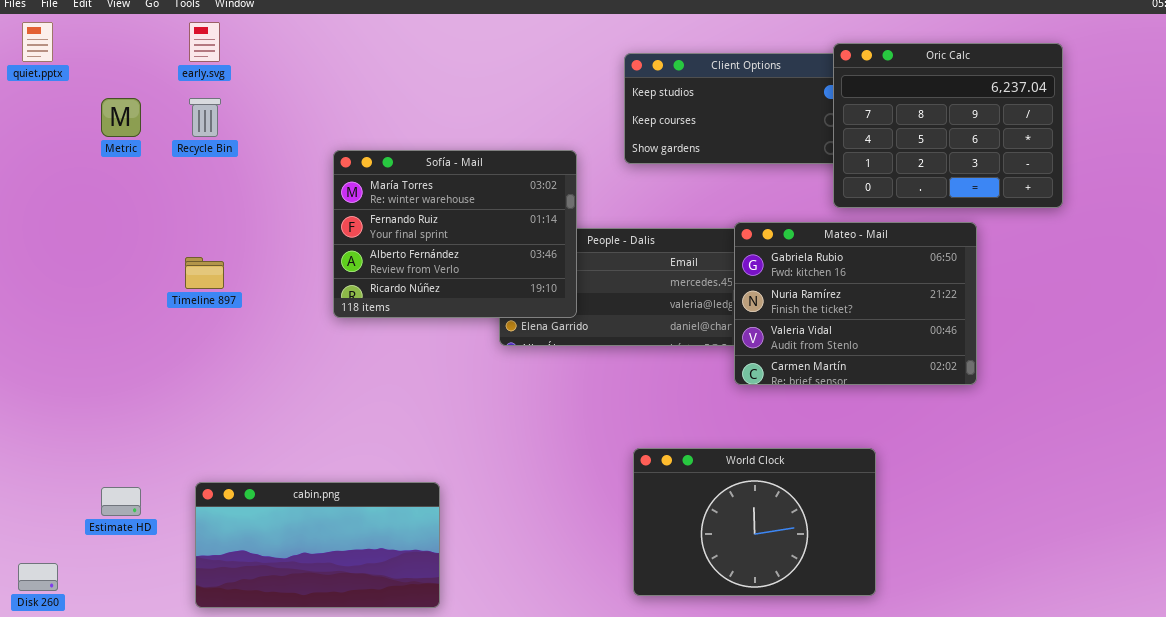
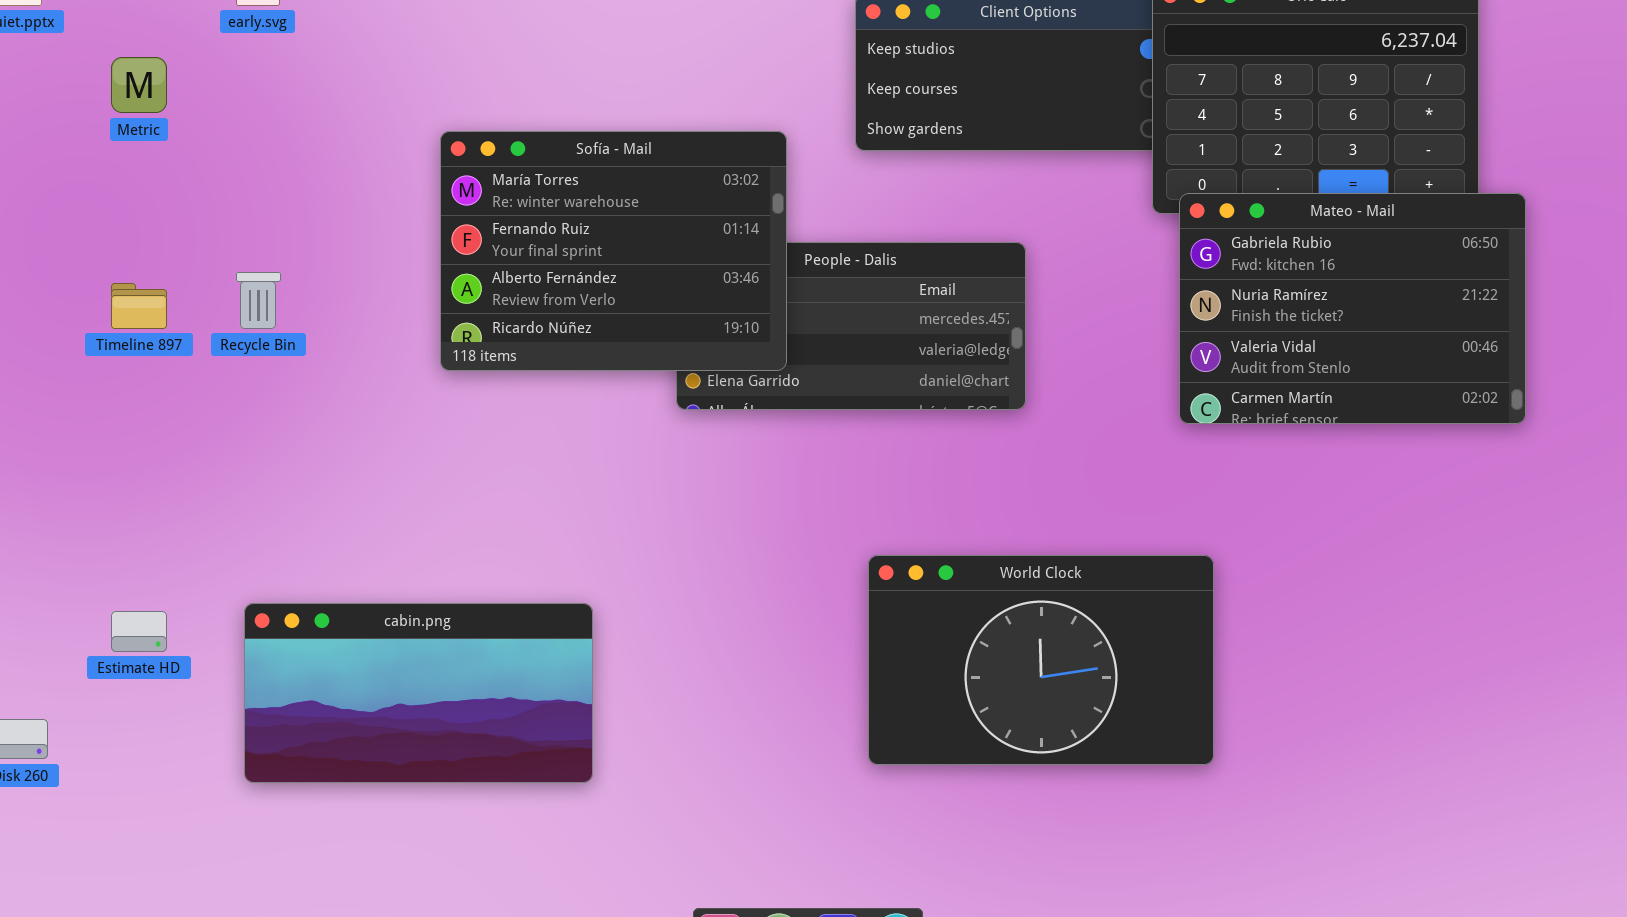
Recycle Bin: [189,98,221,137] -> [236,272,281,329], moved
Mateo - Mail: [734,222,977,385] -> [1179,193,1526,424], moved
Timeline 897: [185,257,224,289] -> [111,283,167,329], moved

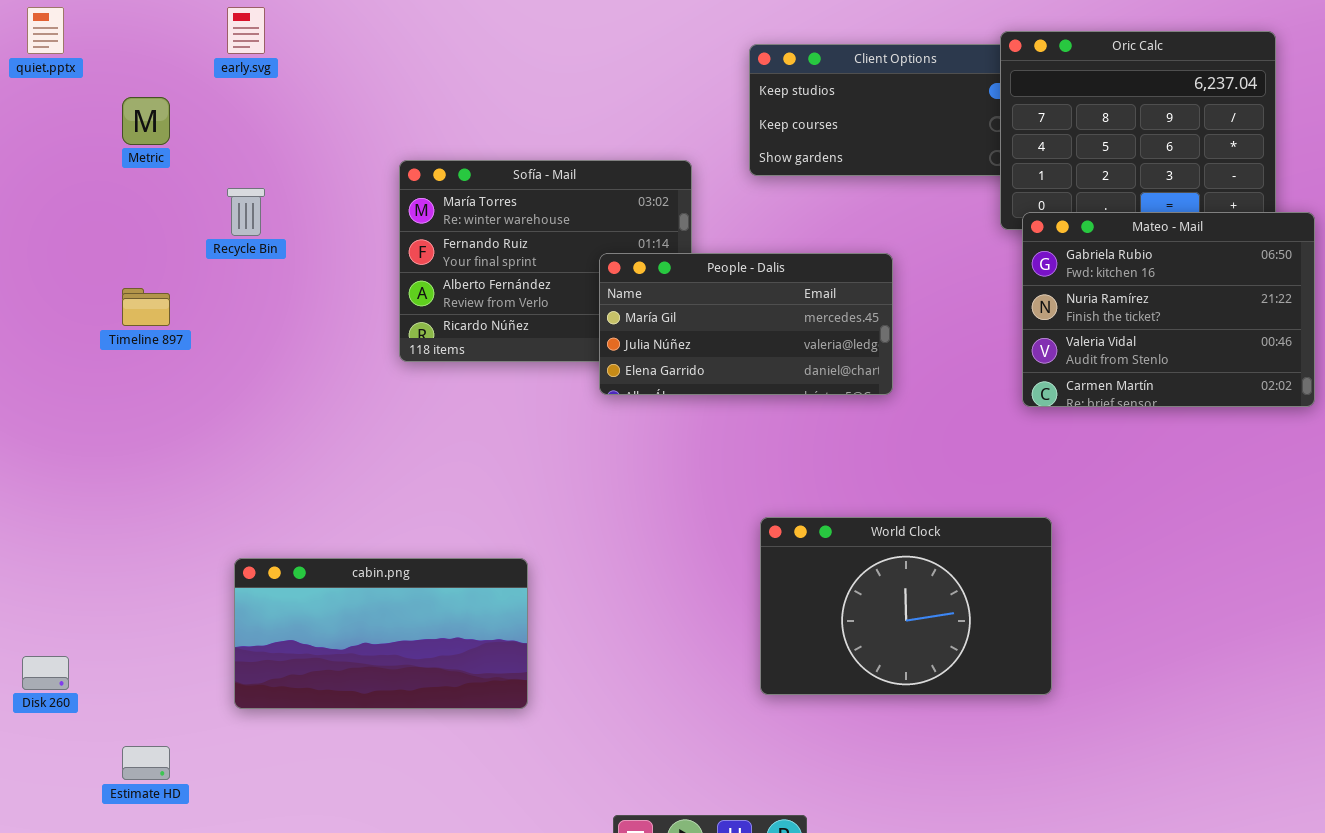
People - Dalis: [676,242,1026,410] -> [599,253,893,395], raised
Recycle Bin: [236,272,281,329] -> [227,188,265,236], moved
Estimate HD: [111,611,167,652] -> [122,746,170,780], moved

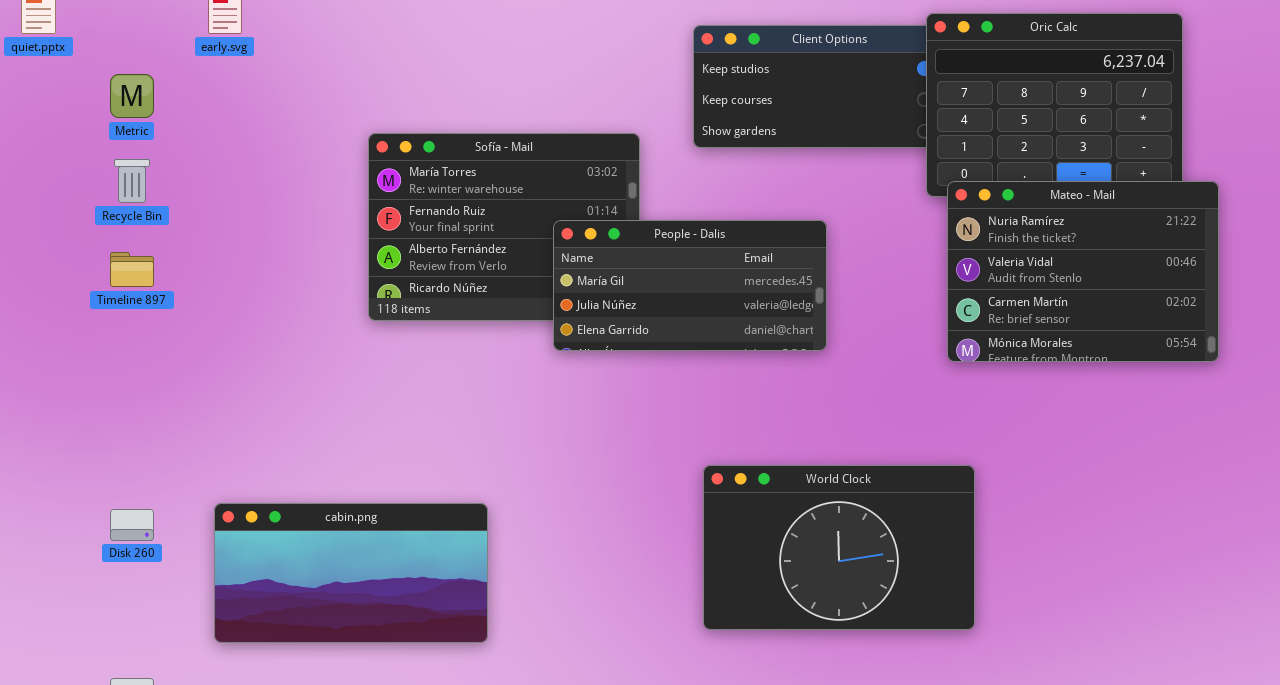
Recycle Bin: [227,188,265,236] -> [114,159,150,203], moved
Mateo - Mail: [1022,212,1315,407] -> [947,181,1219,362], scrolled down 1 row
Disk 260: [22,656,69,690] -> [110,509,154,541], moved

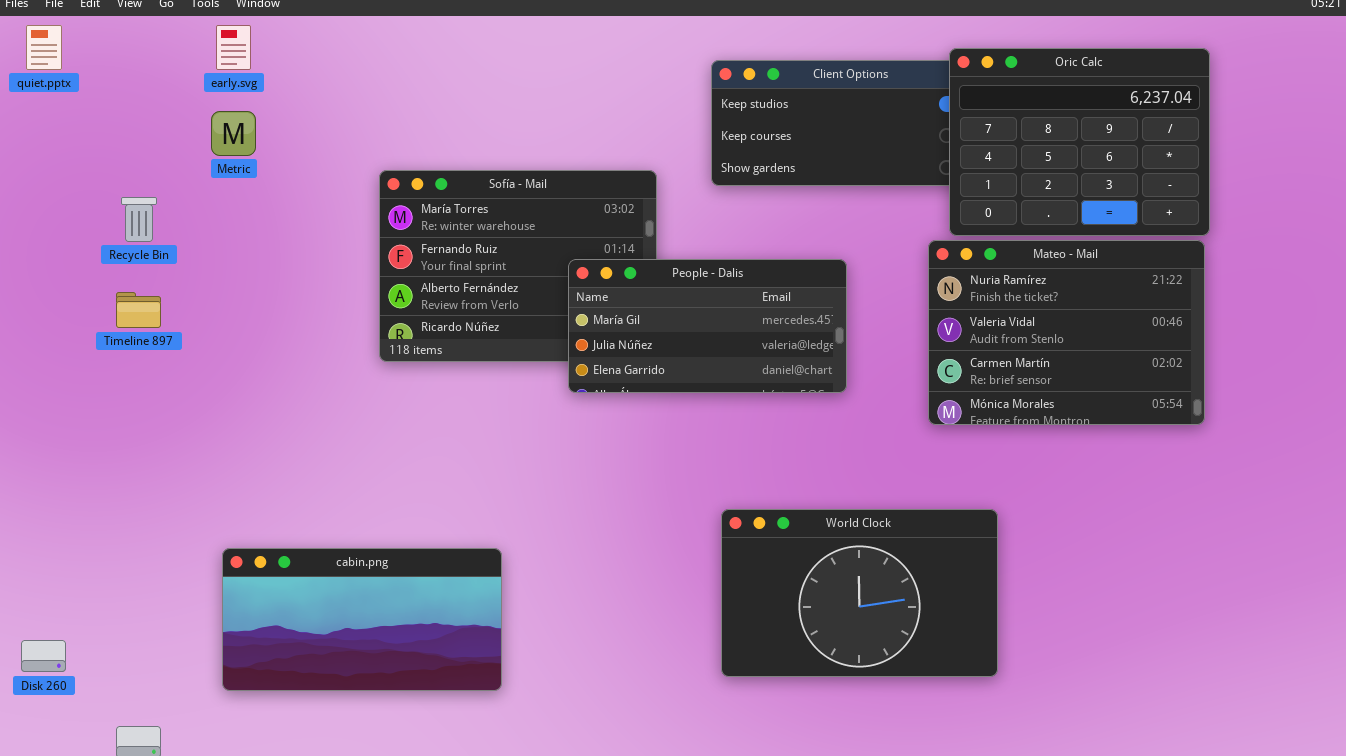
Metric: [110,74,154,118] -> [211,111,256,156], moved
Mateo - Mail: [947,181,1219,362] -> [928,240,1205,425], moved
Disk 260: [110,509,154,541] -> [21,640,66,672], moved

